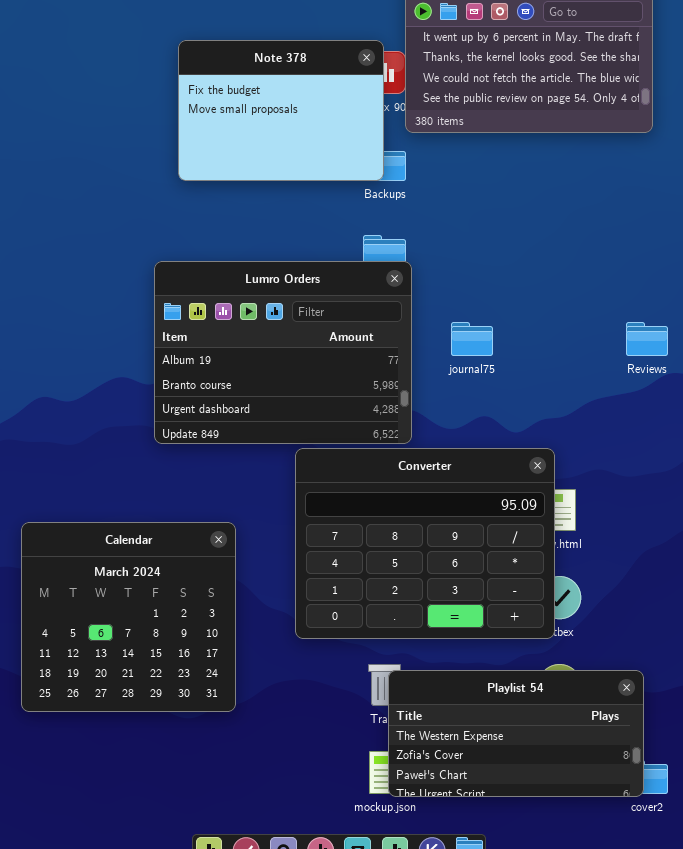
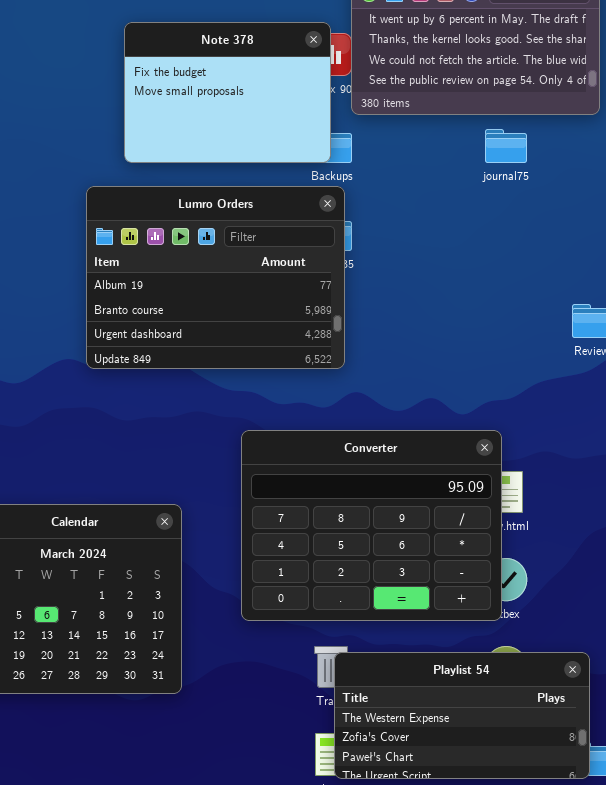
Lumro Orders: [154,261,412,444] -> [86,186,345,369], moved
journal75: [451,322,493,356] -> [485,129,527,163], moved

